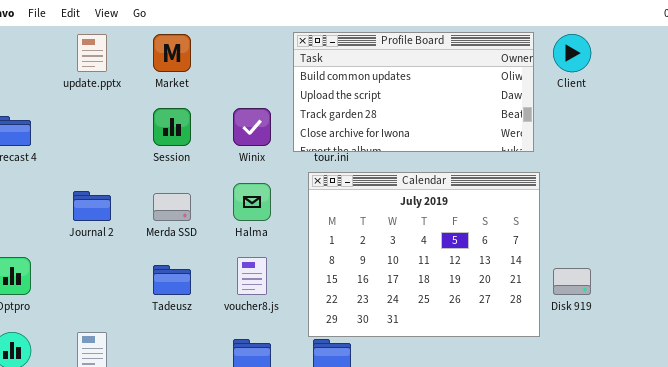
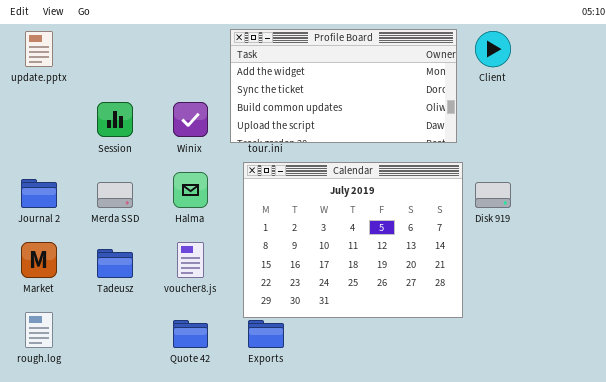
Profile Board: [293,32,534,152] -> [230,29,457,143], scrolled up 2 rows
Market: [153,34,191,72] -> [21,242,57,278], moved
Disk 919: [553,268,591,295] -> [475,182,511,208], moved

